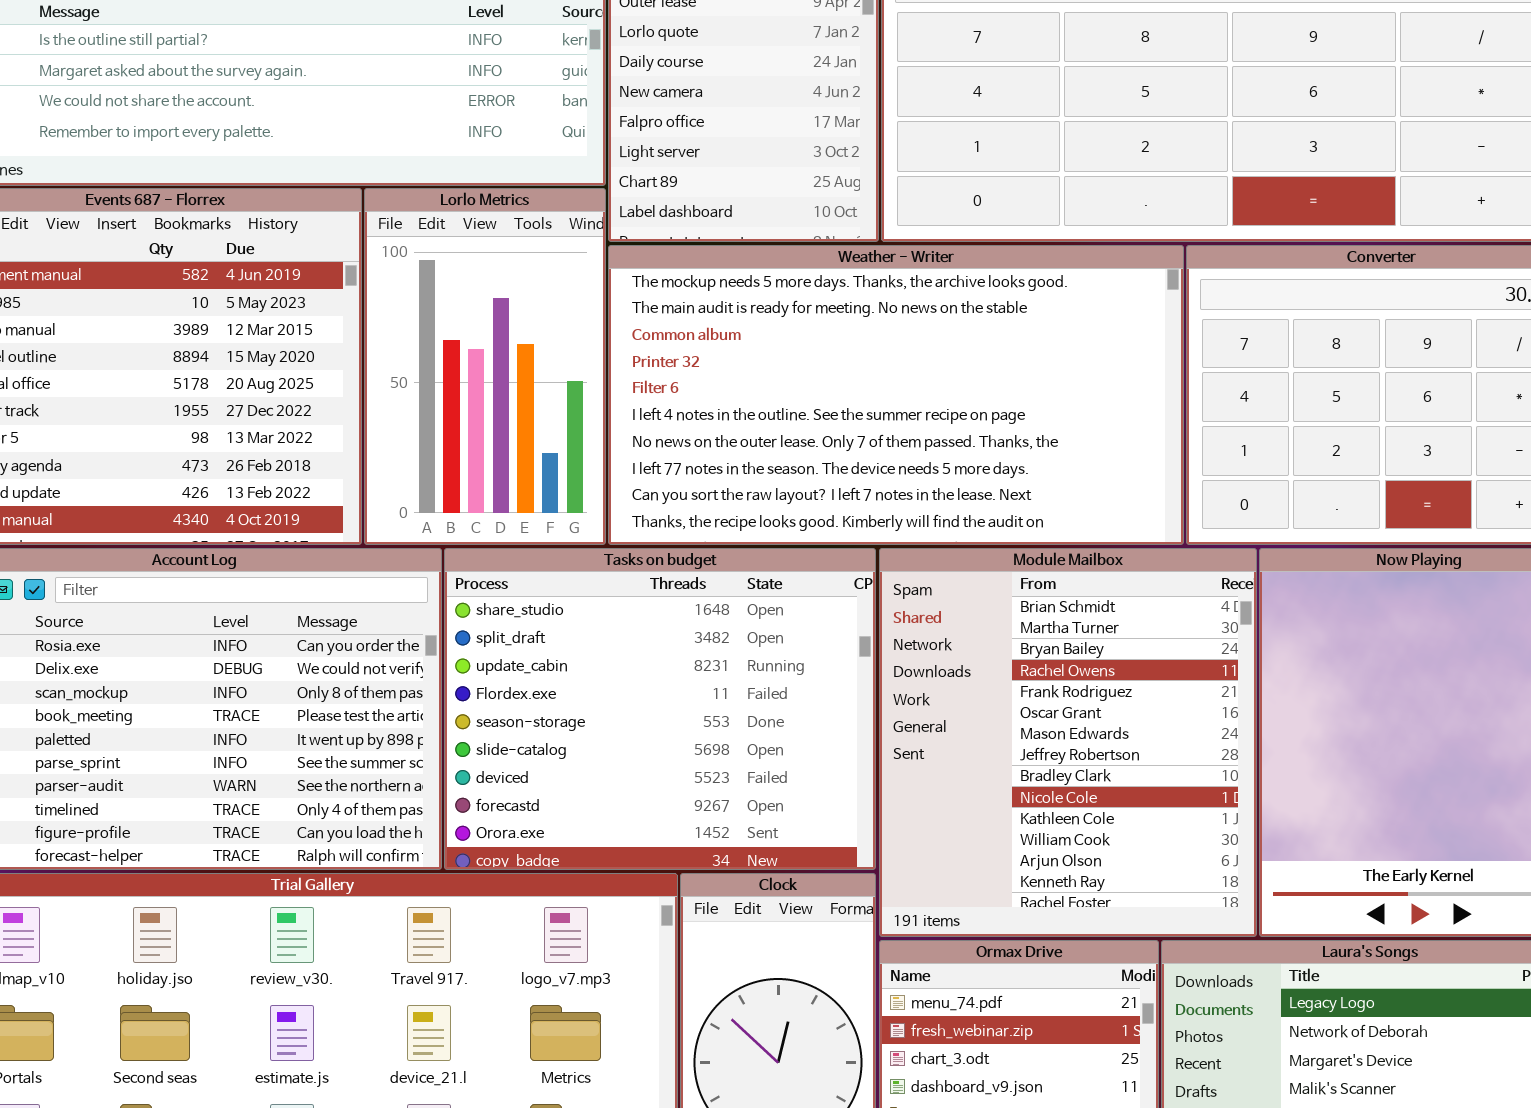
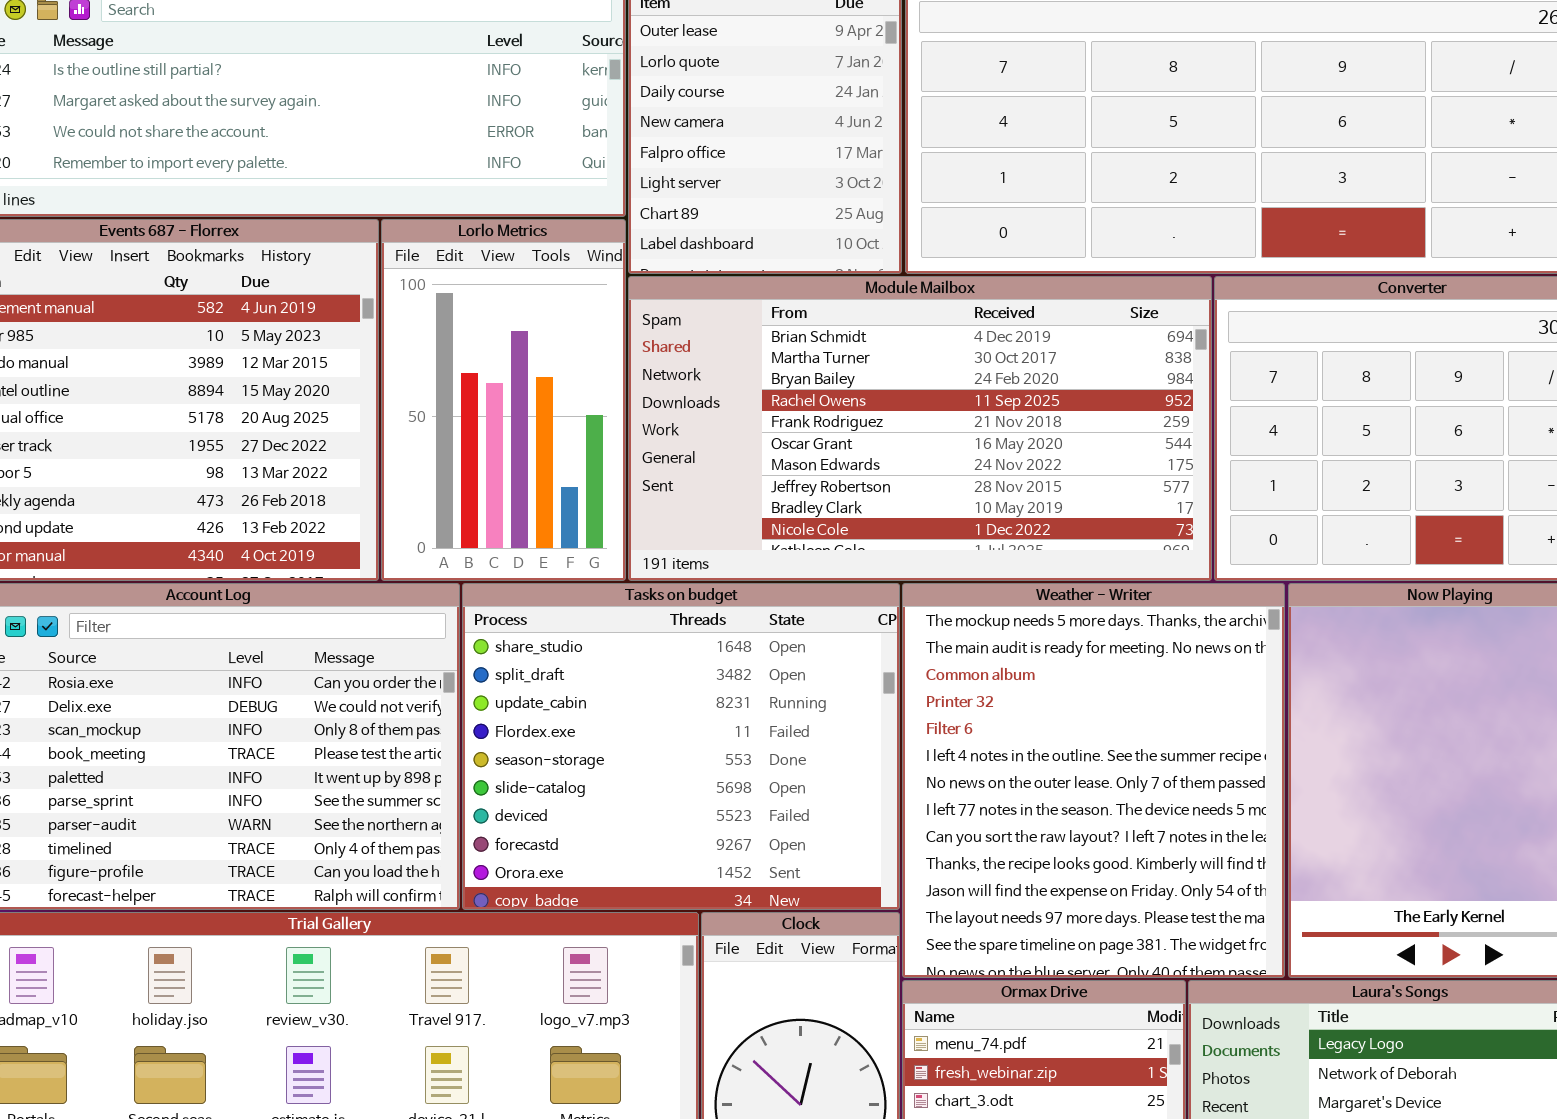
Weather - Writer: [608,245,1184,545] -> [902,583,1285,978], moved, resized
Module Mailbox: [879,548,1257,937] -> [628,276,1212,581], moved, resized

